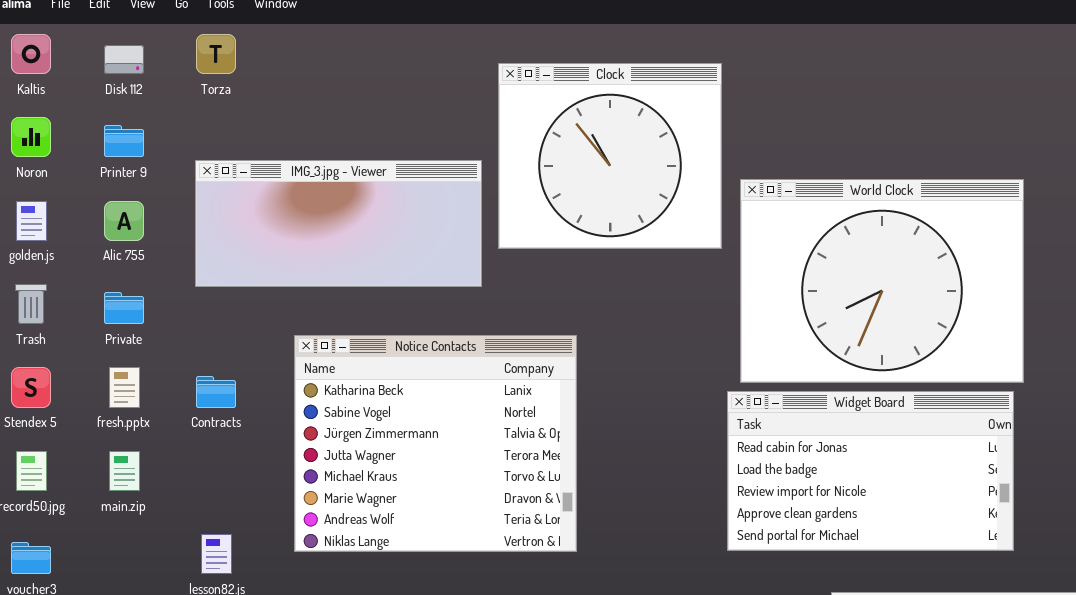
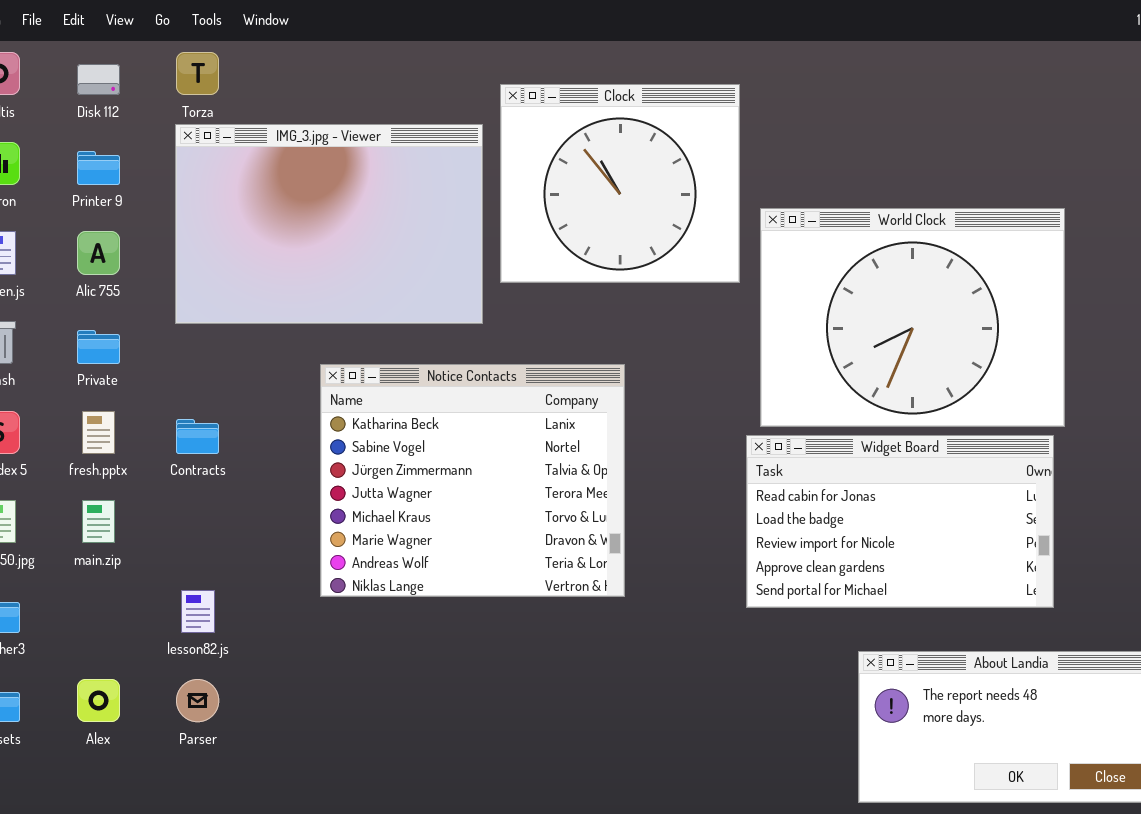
IMG_3.jpg - Viewer: [195,160,482,287] -> [175,124,483,324], resized
Notice Contacts: [294,335,577,552] -> [320,364,625,597], moved

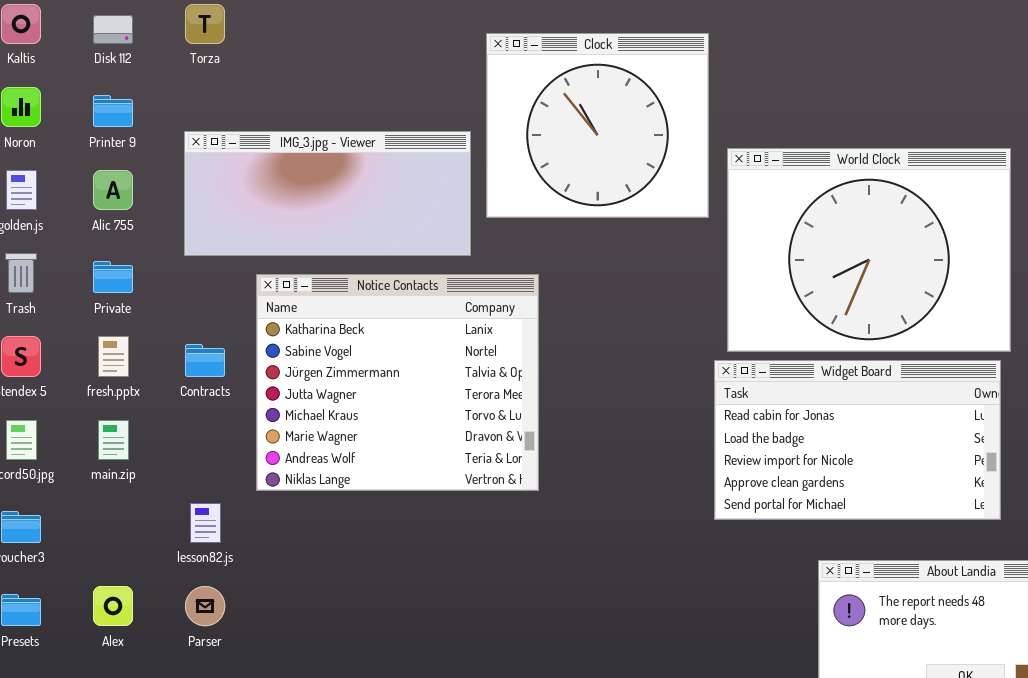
IMG_3.jpg - Viewer: [175,124,483,324] -> [184,131,471,256], resized
Notice Contacts: [320,364,625,597] -> [256,274,539,491], moved

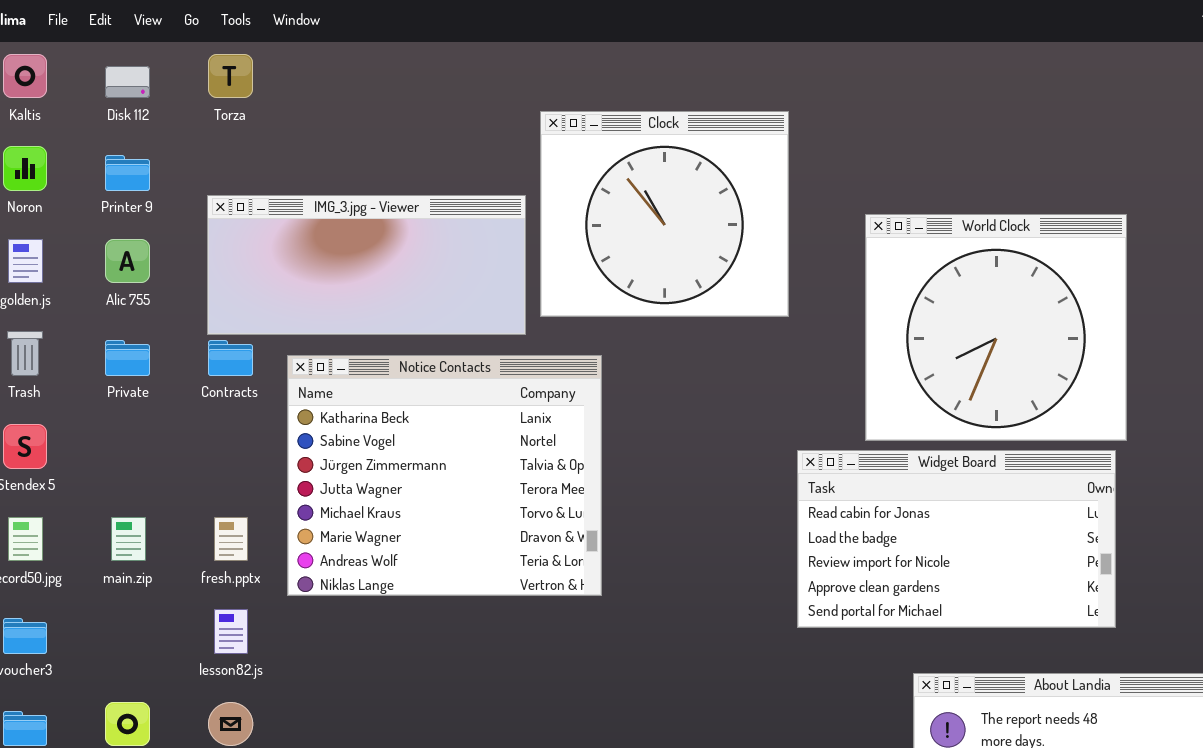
Clock: [486,33,709,218] -> [540,111,789,317], moved
World Clock: [727,148,1011,352] -> [865,214,1127,441], resized
fresh.pptx: [98,336,129,377] -> [214,517,248,561], moved
Contracts: [185,344,225,377] -> [208,340,253,376], moved

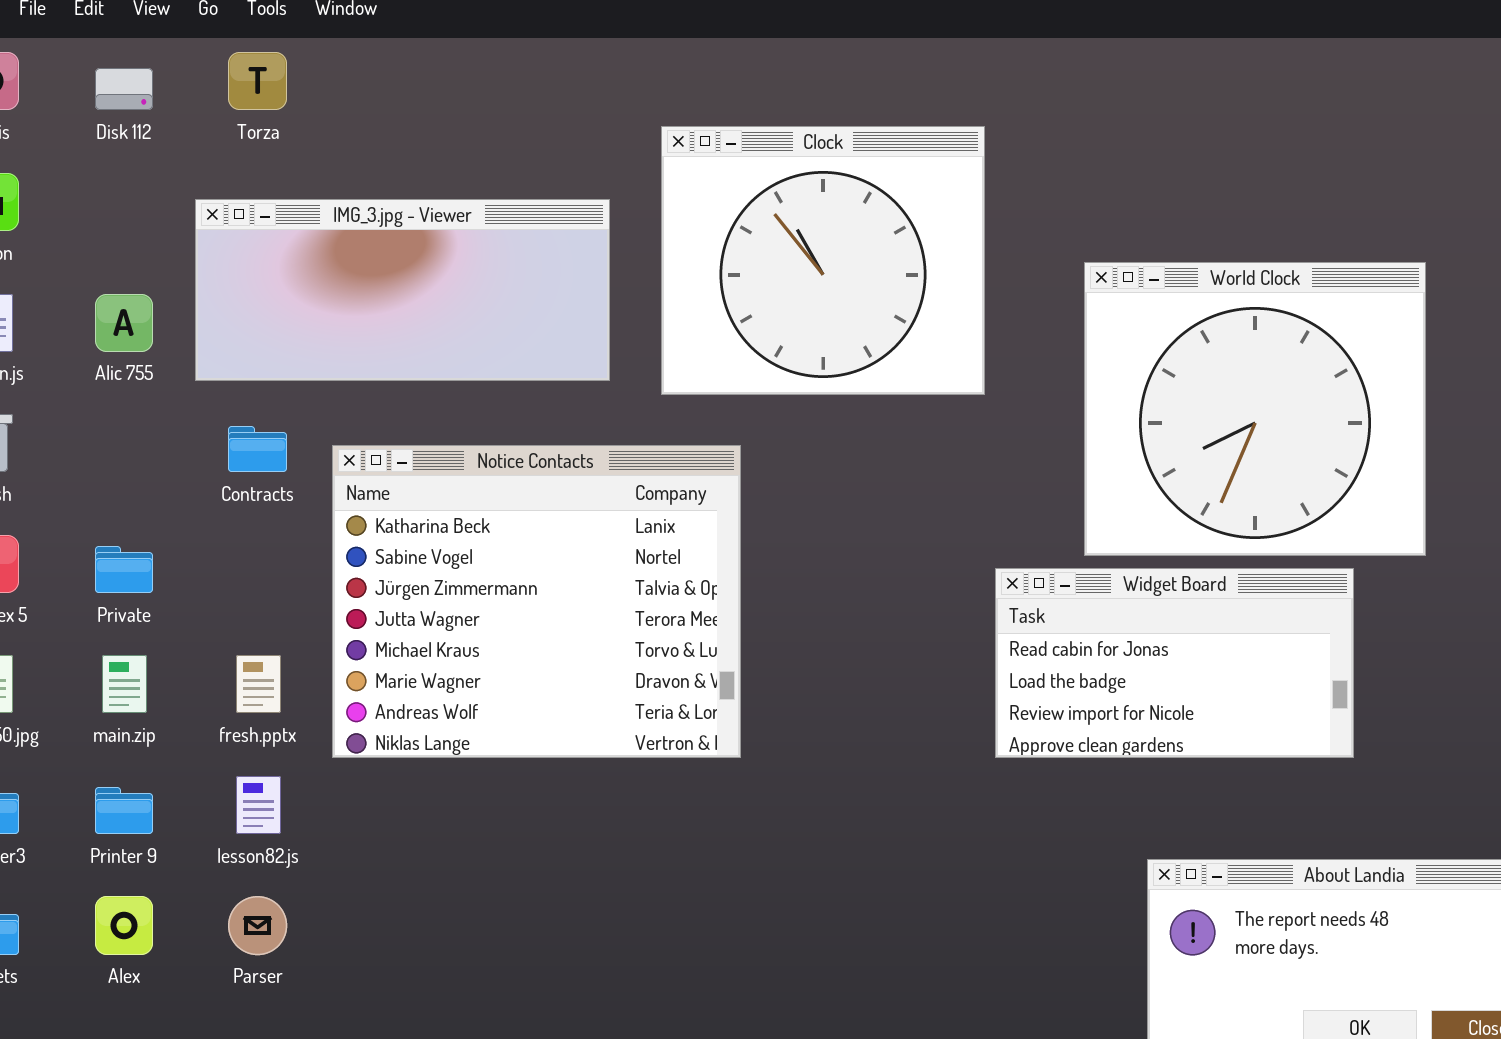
Printer 9: [105,155,150,191] -> [95,787,153,834], moved
IMG_3.jpg - Viewer: [207,195,526,335] -> [195,199,610,381], moved
Private: [105,340,150,376] -> [95,546,153,593], moved
Widget Board: [797,450,1116,628] -> [995,568,1354,758], resized

